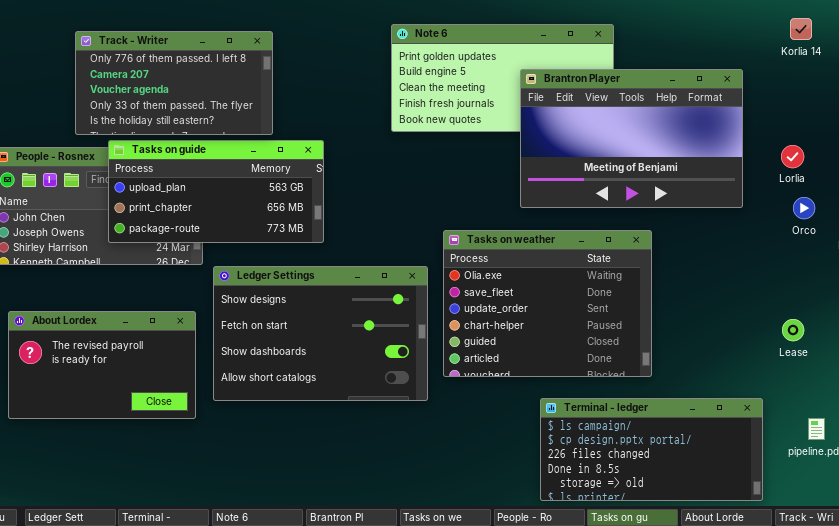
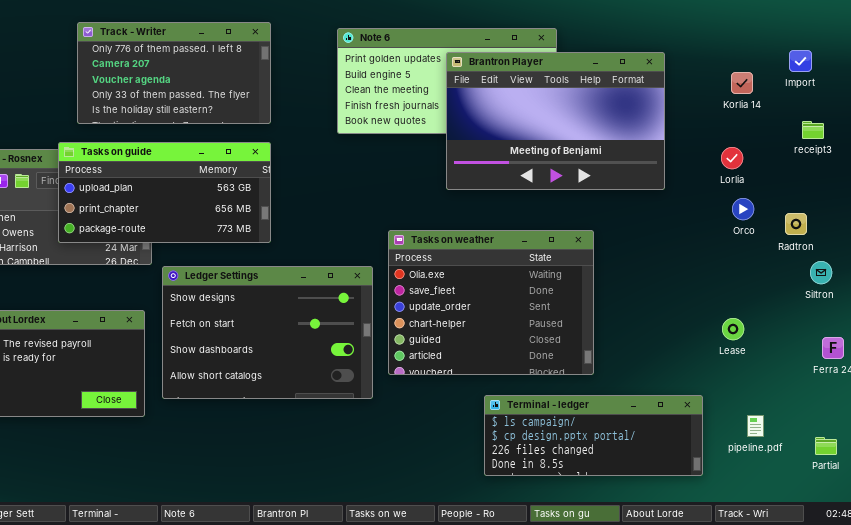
Korlia 14: [790,18,812,40] -> [731,72,753,94], moved
Track - Writer: [75,31,273,135] -> [77,22,271,124], moved
Brantron Player: [520,69,743,208] -> [446,52,665,190], moved
Terminal - ledger: [540,398,763,501] -> [484,395,703,476], resized

